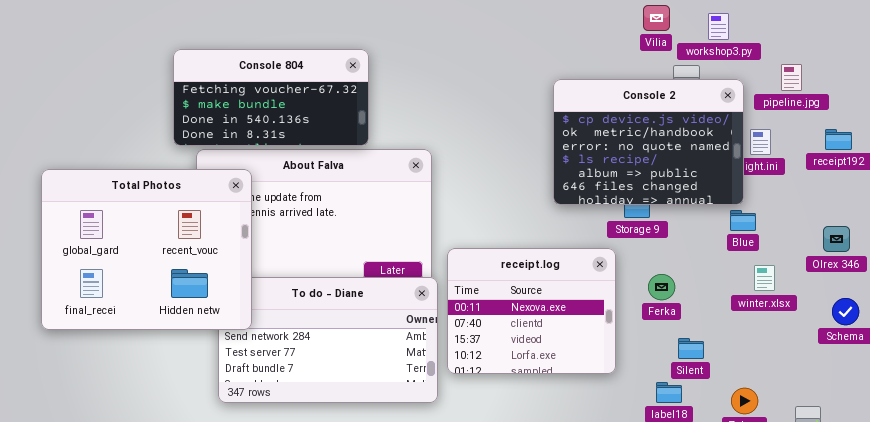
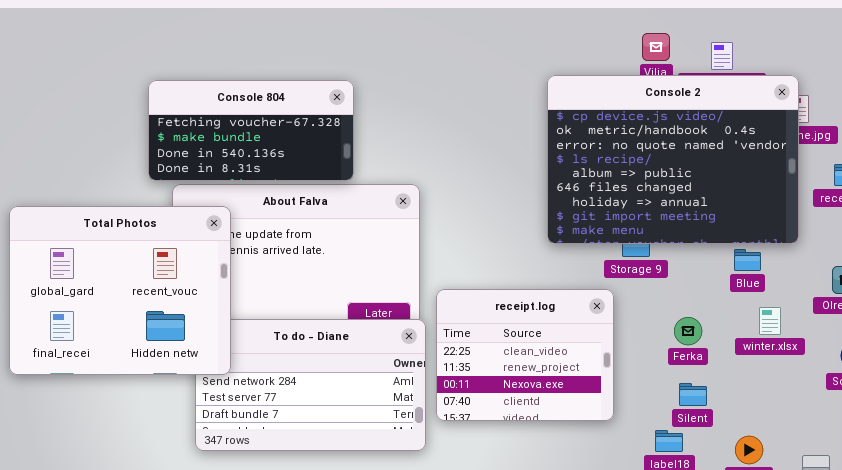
Console 2: [553,79,744,205] -> [547,75,799,244], resized
receipt.log: [447,248,616,374] -> [436,289,614,421], scrolled up 2 rows
Ferka: [648,274,675,300] -> [674,317,702,345], moved

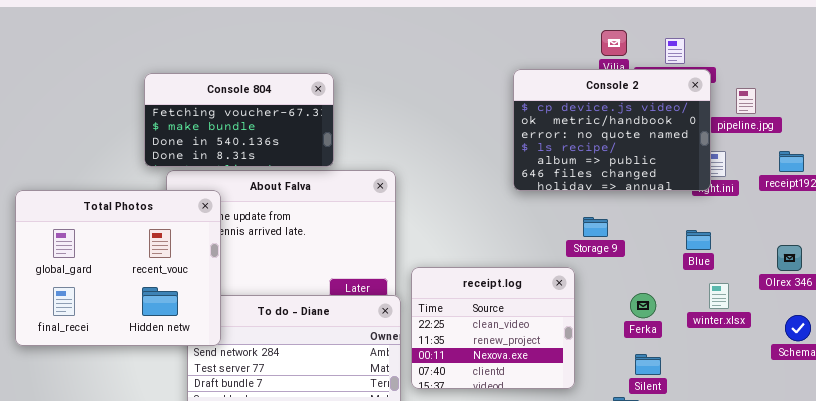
Console 2: [547,75,799,244] -> [513,69,711,191], resized

